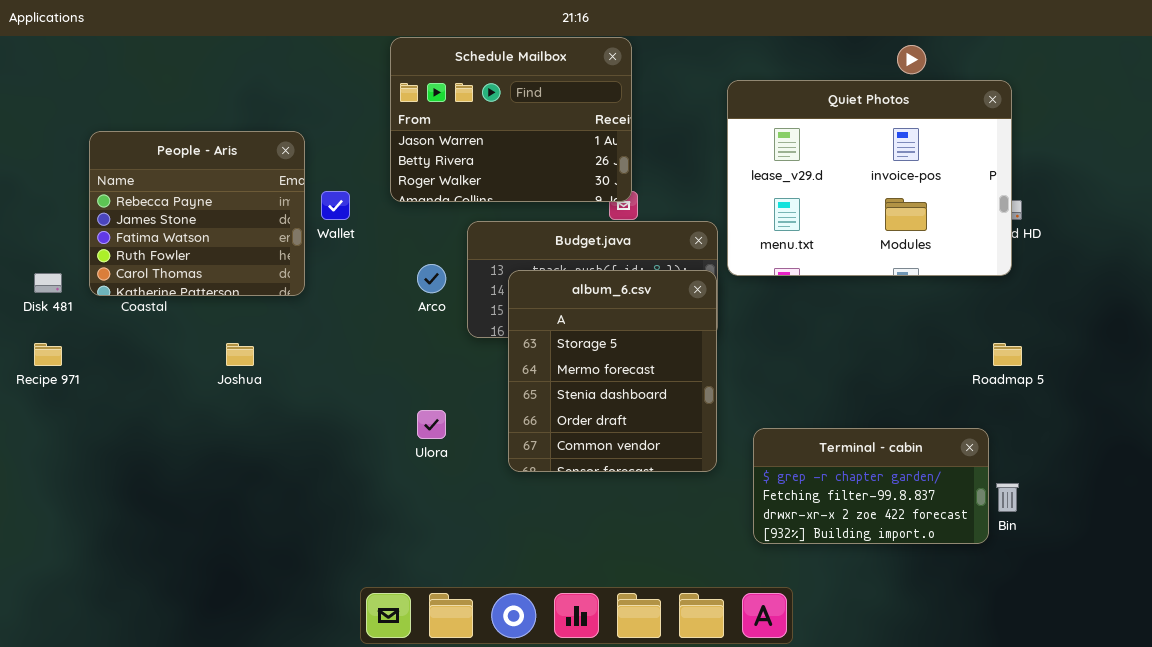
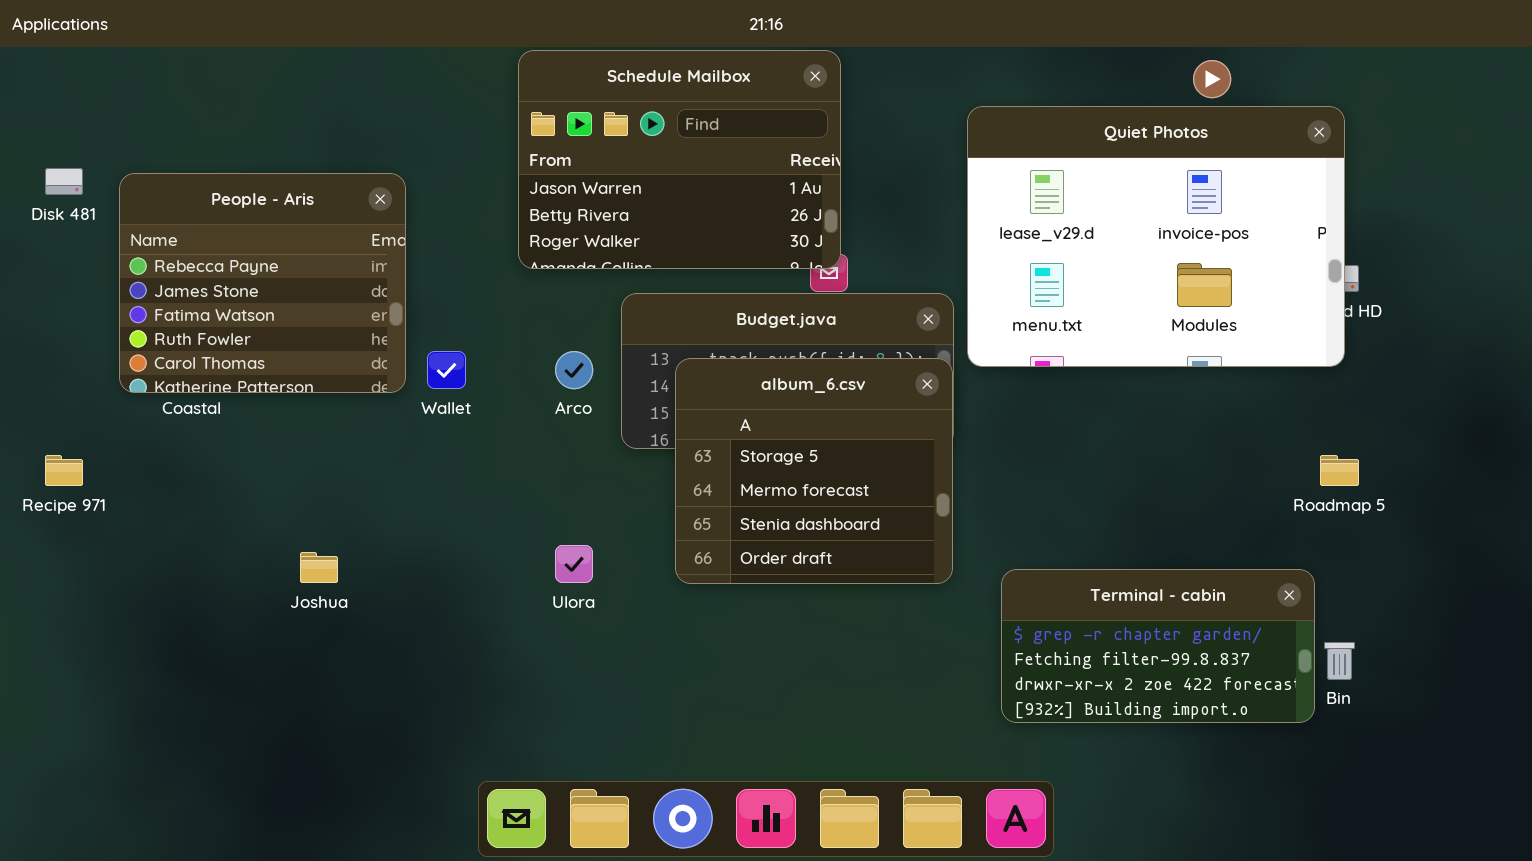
Wallet: [321,191,350,220] -> [427,351,466,389], moved
album_6.csv: [508,270,717,472] -> [675,358,953,584], resized
Disk 481: [34,273,62,293] -> [45,168,83,195], moved
Joshua: [226,343,254,366] -> [300,552,338,583], moved

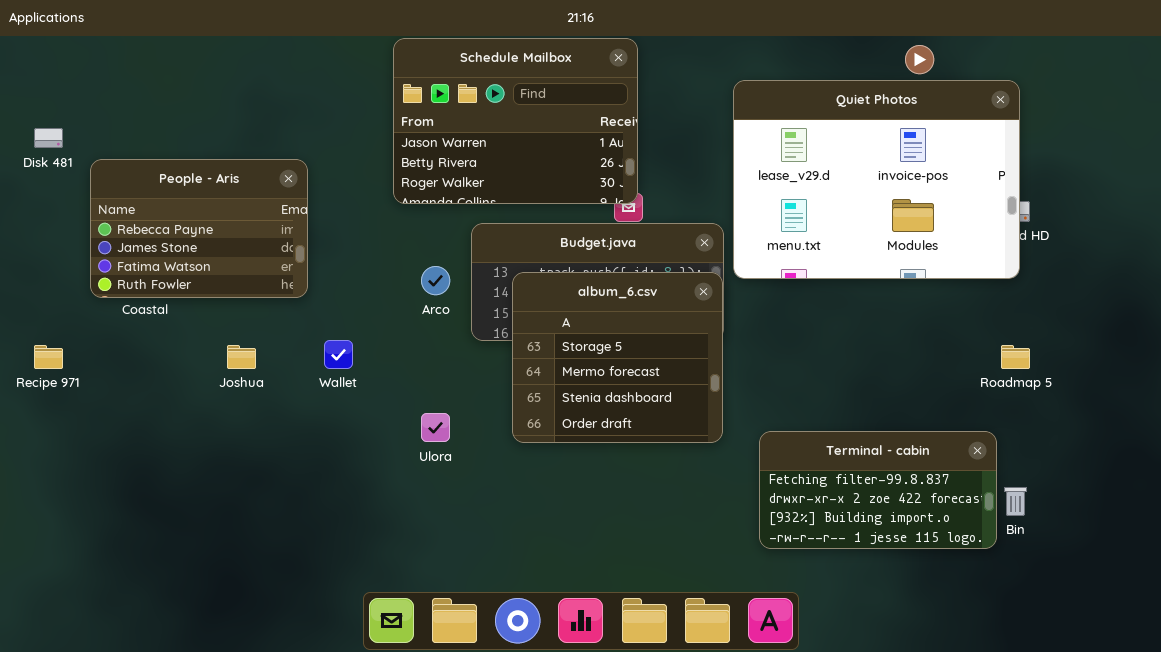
People - Aris: [119,173,406,393] -> [90,159,308,298], resized
Wallet: [427,351,466,389] -> [324,340,353,369], moved
Joshua: [300,552,338,583] -> [227,345,256,369], moved
Terminal - cabin: [1001,569,1315,723] -> [759,431,997,549], scrolled down 1 row

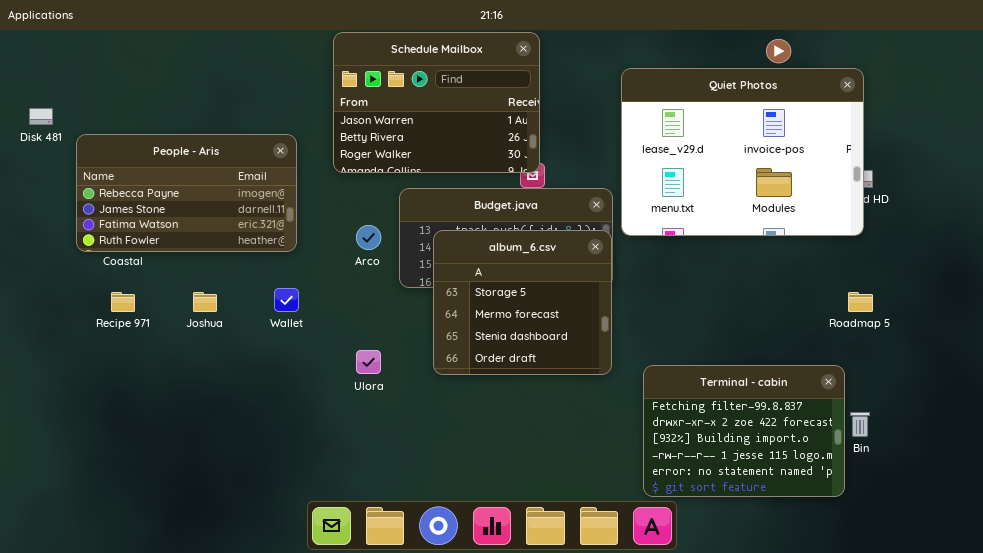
People - Aris: [90,159,308,298] -> [76,134,297,252], resized
Recipe 971: [34,345,63,369] -> [111,292,135,312], moved
Terminal - cabin: [759,431,997,549] -> [643,365,845,497], resized

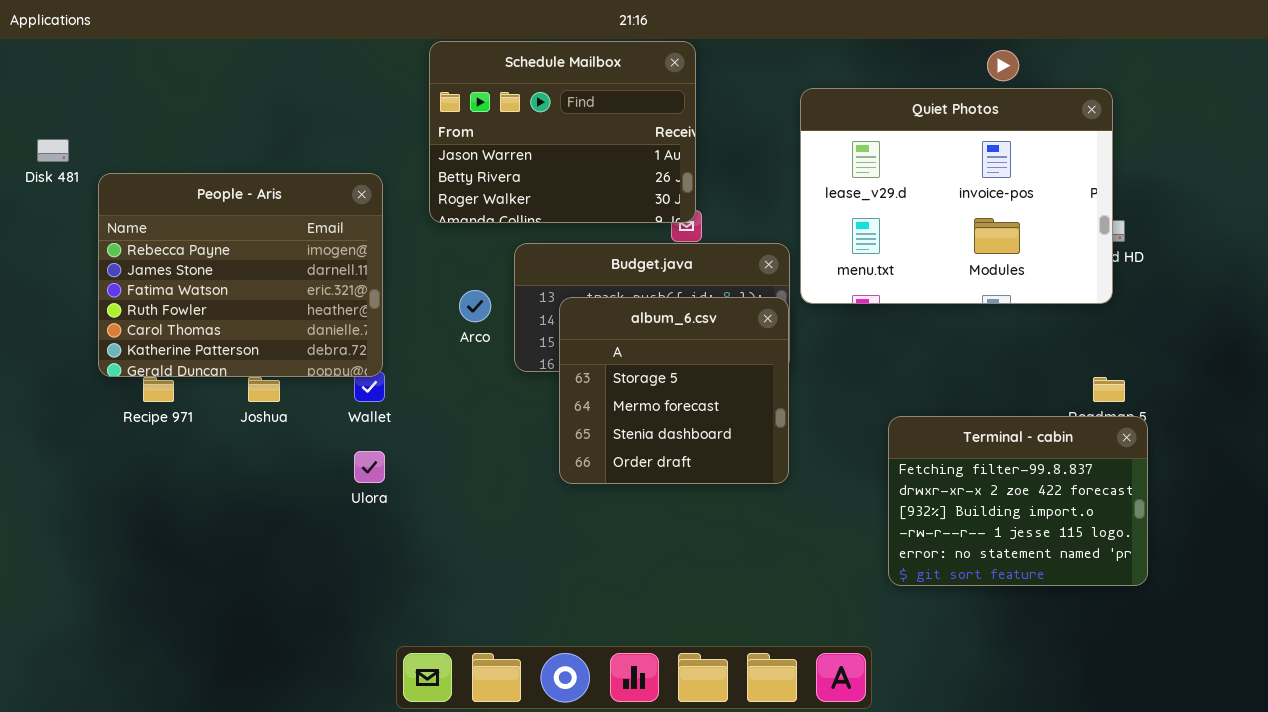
People - Aris: [76,134,297,252] -> [98,173,383,377], resized
Ulora: [356,350,381,374] -> [354,451,385,483], moved
Terminal - cabin: [643,365,845,497] -> [888,416,1148,586], moved

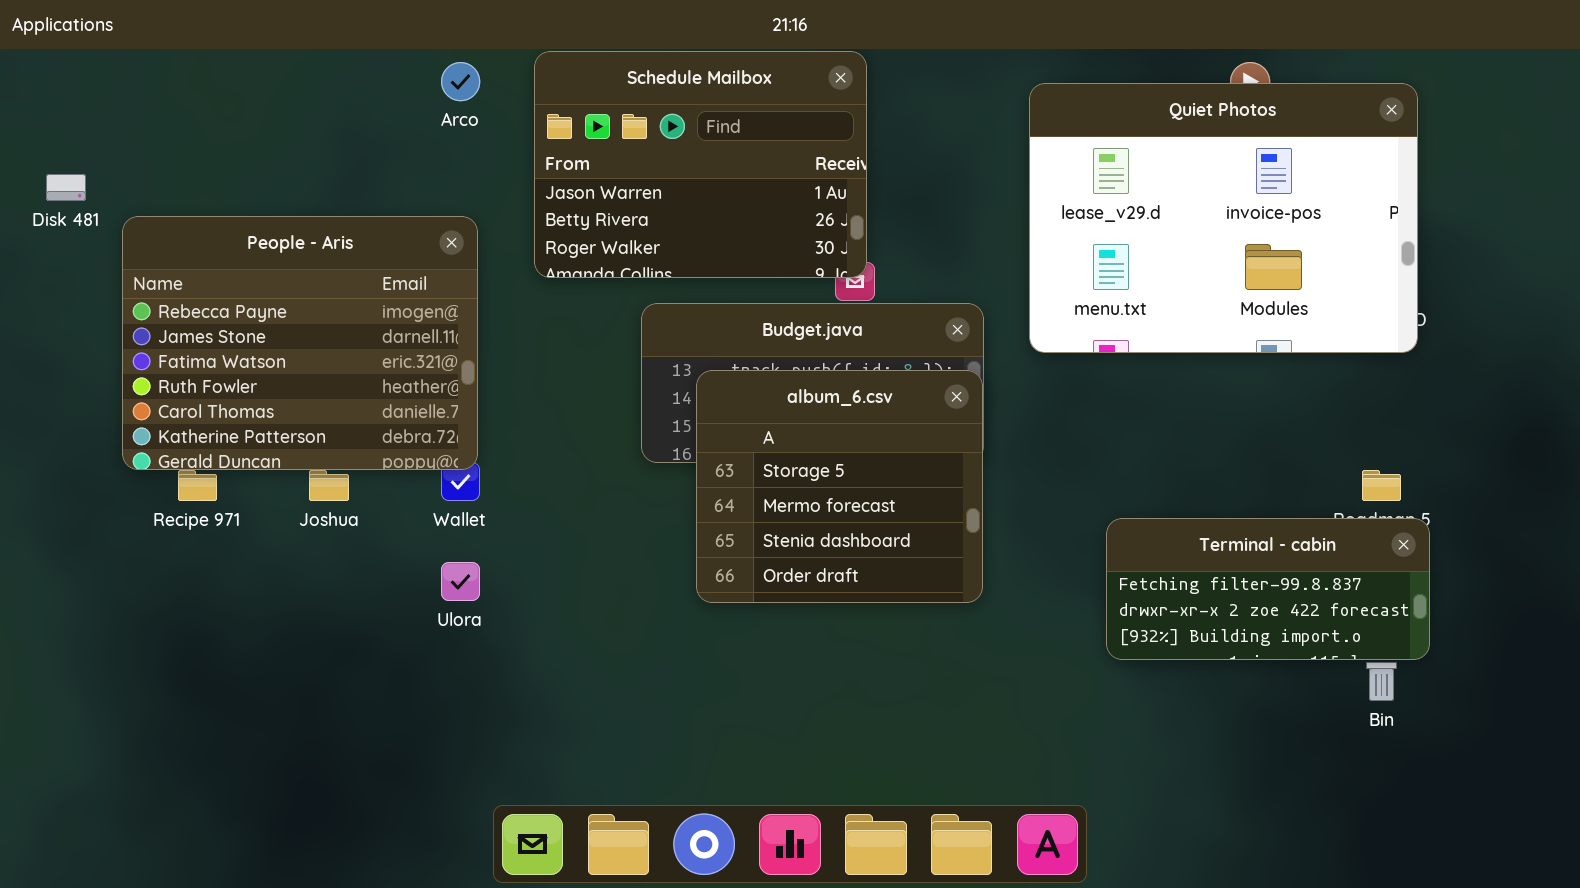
Quiet Photos: [800,88,1113,304] -> [1029,83,1418,353], moved
Arco: [459,290,491,322] -> [441,62,480,101], moved
Terminal - cabin: [888,416,1148,586] -> [1106,518,1430,660], resized

